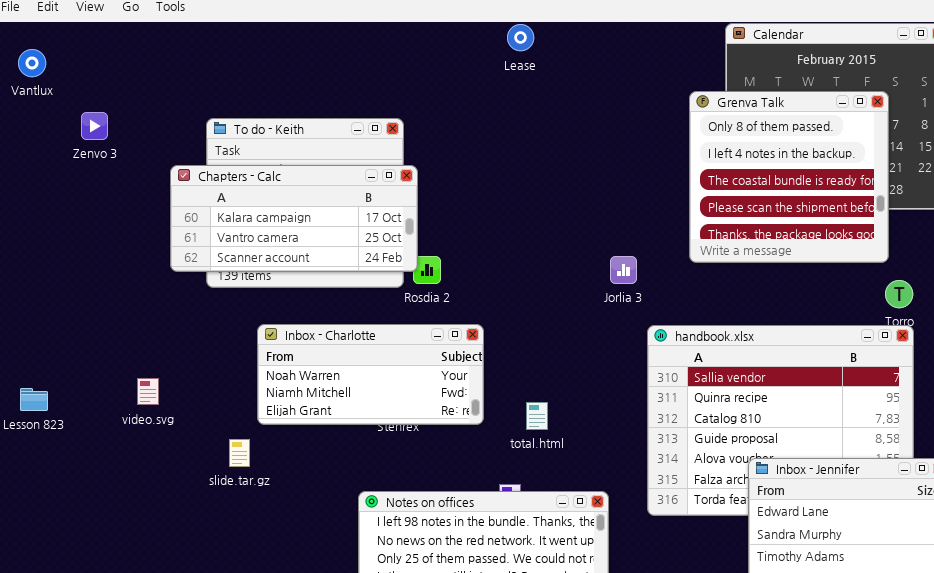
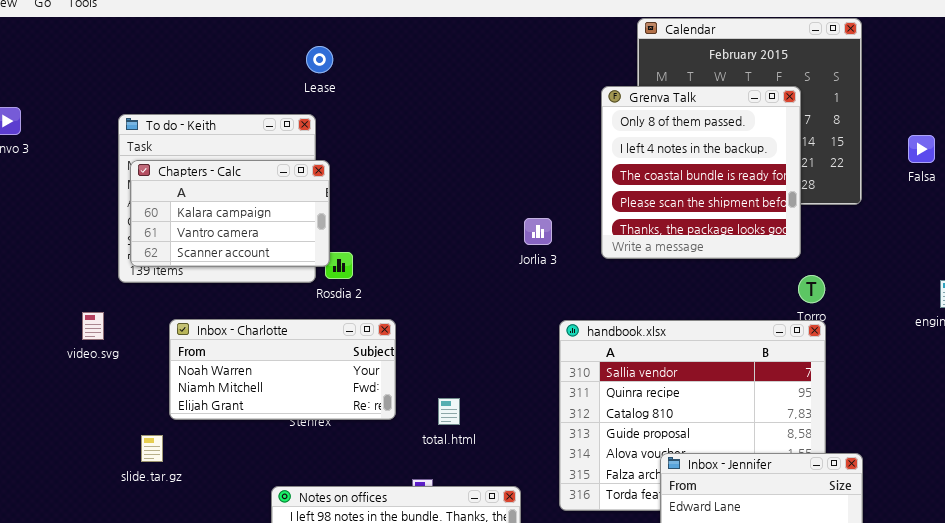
Lease: [507,24,534,51] -> [306,46,333,73], moved
Chapters - Calc: [170,165,418,272] -> [130,160,330,267], resized
Jorlia 3: [610,256,637,284] -> [524,218,552,245], moved
video.svg: [137,378,159,405] -> [82,312,104,340], moved

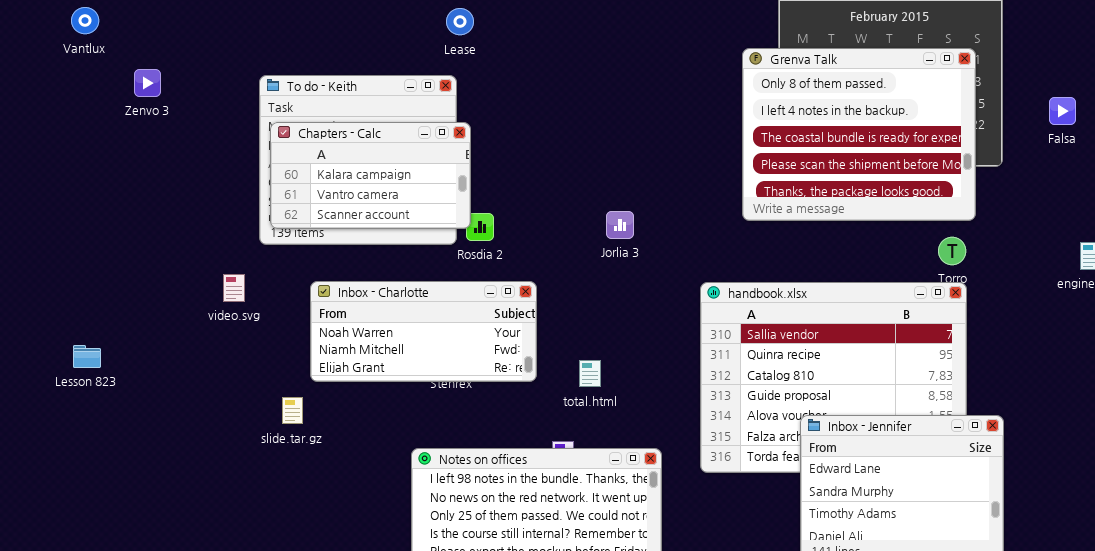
Grenva Talk: [601,86,801,259] -> [742,48,976,221], resized
Jorlia 3: [524,218,552,245] -> [606,211,634,239], moved

